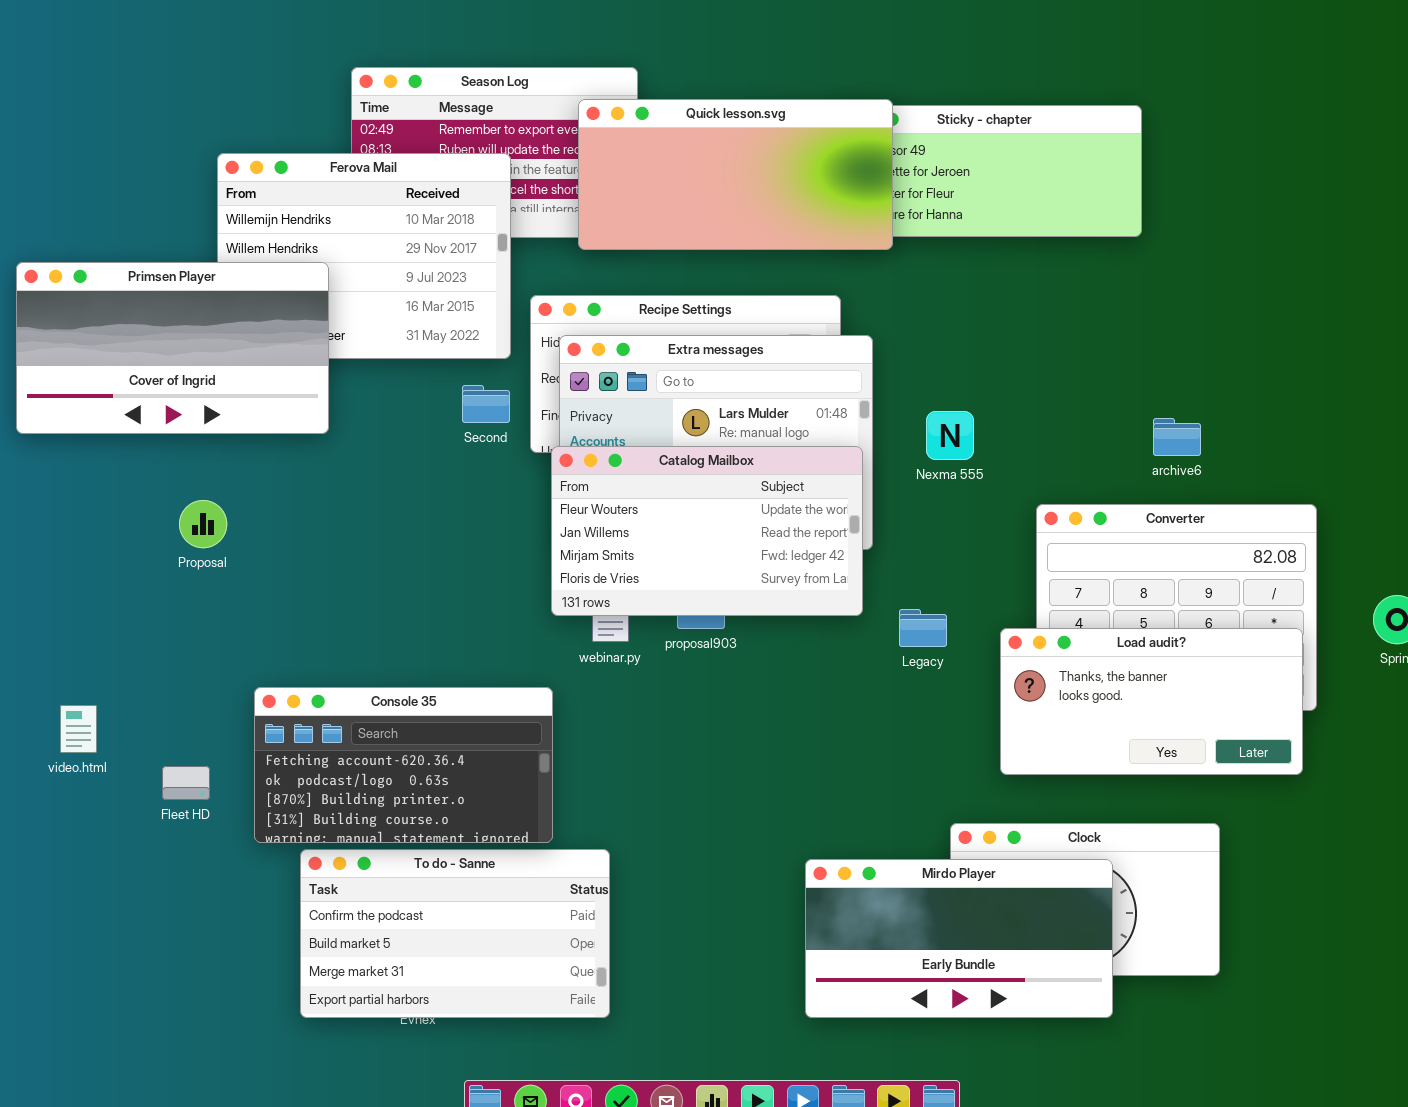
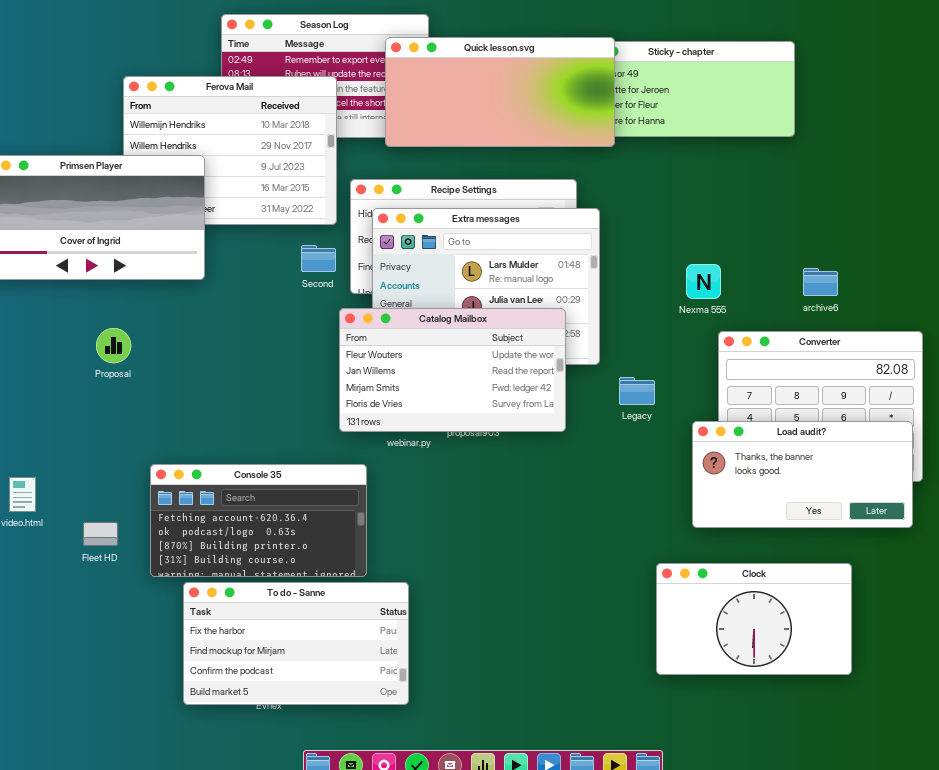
Nexma 555: [926,411,974,460] -> [686,264,721,299], moved
Catalog Mailbox: [551,446,863,616] -> [339,308,566,432], moved
Legacy: [899,609,947,647] -> [619,377,655,405], moved
To do - Sanne: [300,849,610,1018] -> [183,582,409,705], scrolled up 2 rows
Mirdo Player: [805,859,1113,1018] -> none, closed

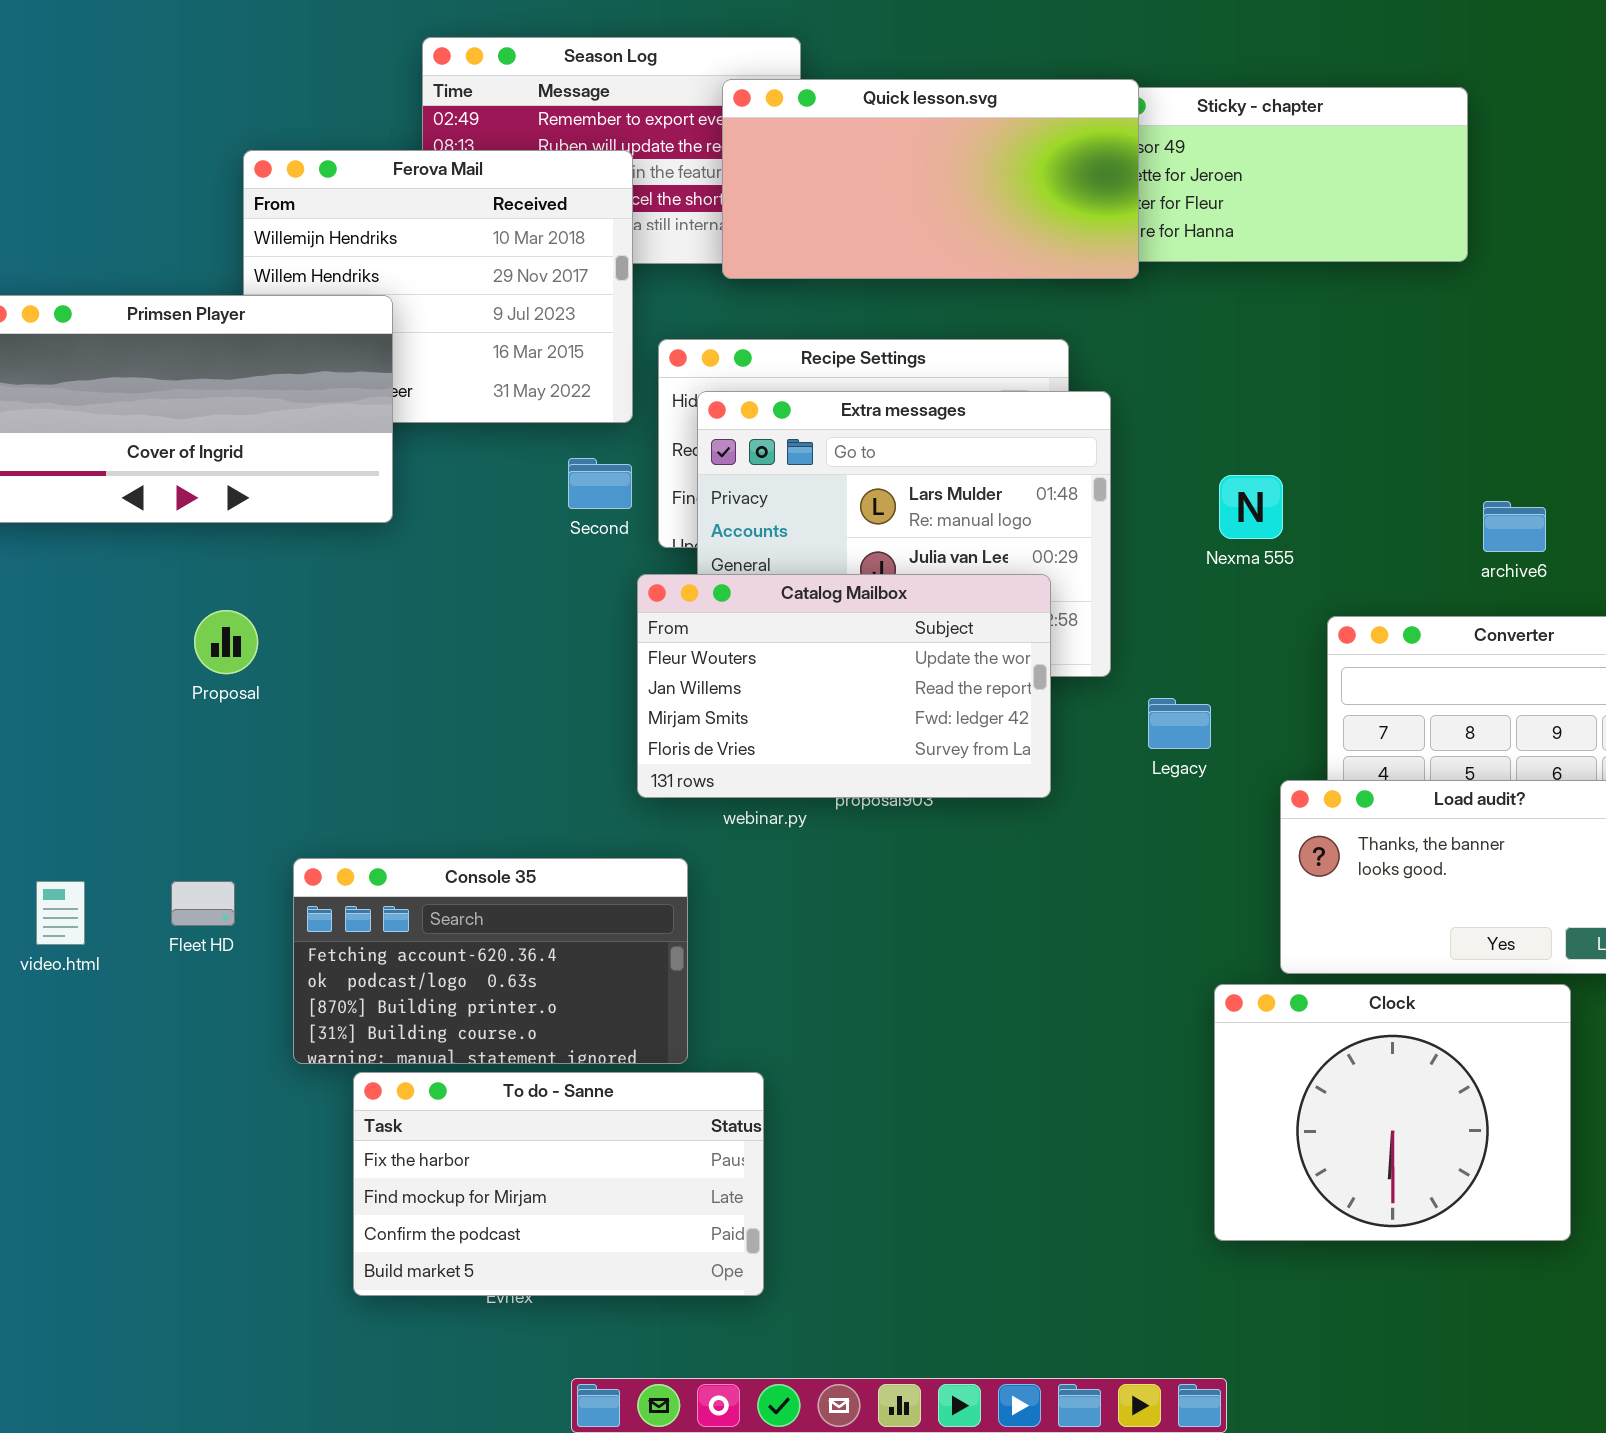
Nexma 555: [686,264,721,299] -> [1219,475,1283,539], moved
Fleet HD: [83,522,118,546] -> [171,881,235,926], moved
Clock: [656,563,852,675] -> [1214,984,1571,1241], resized

